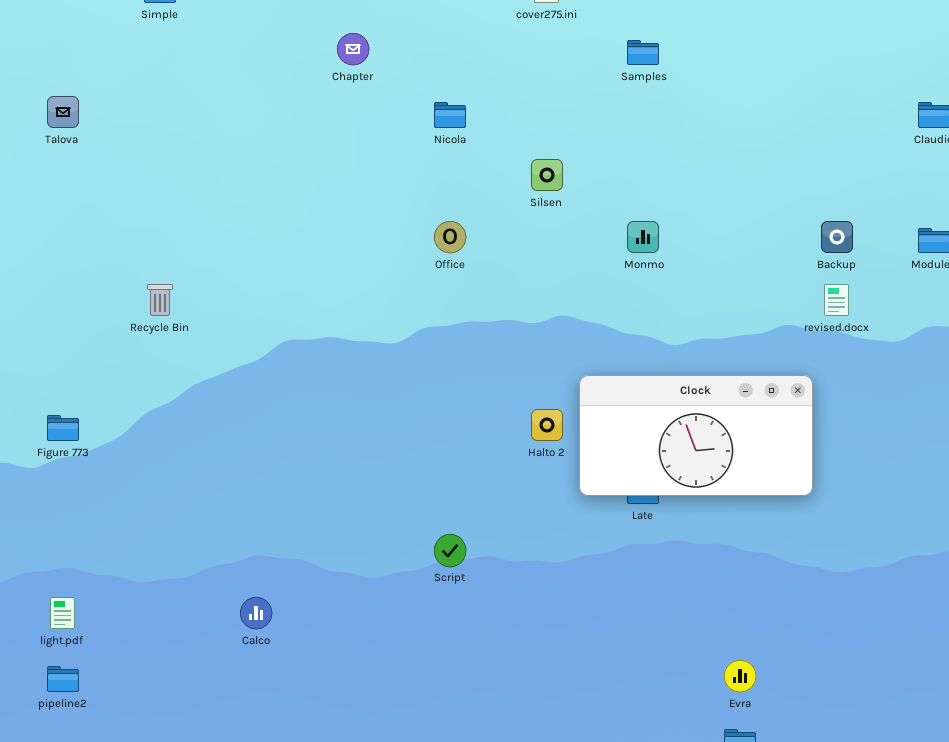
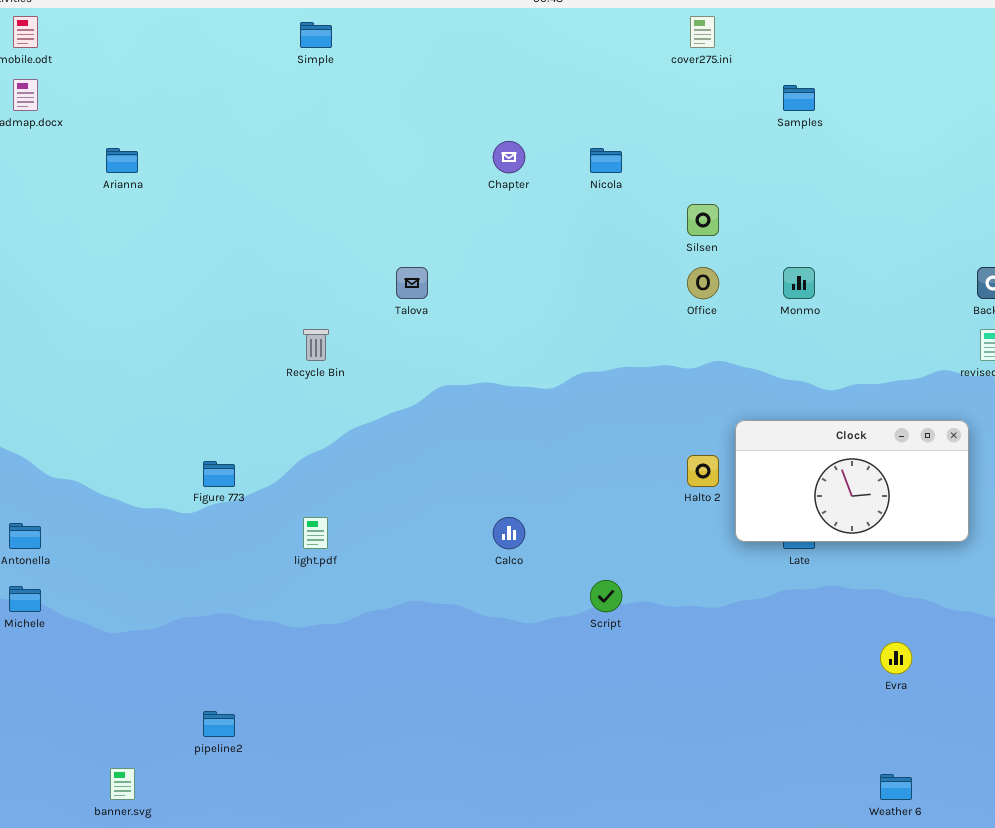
Chapter: [337,33,369,65] -> [493,141,525,173], moved
Talova: [47,96,79,128] -> [396,267,428,299], moved
Office: [434,221,466,253] -> [687,267,719,299], moved
light.pdf: [50,597,75,629] -> [303,517,328,549], moved
Calco: [240,597,272,629] -> [493,517,525,549], moved
Evra: [724,660,756,692] -> [880,642,912,674], moved

